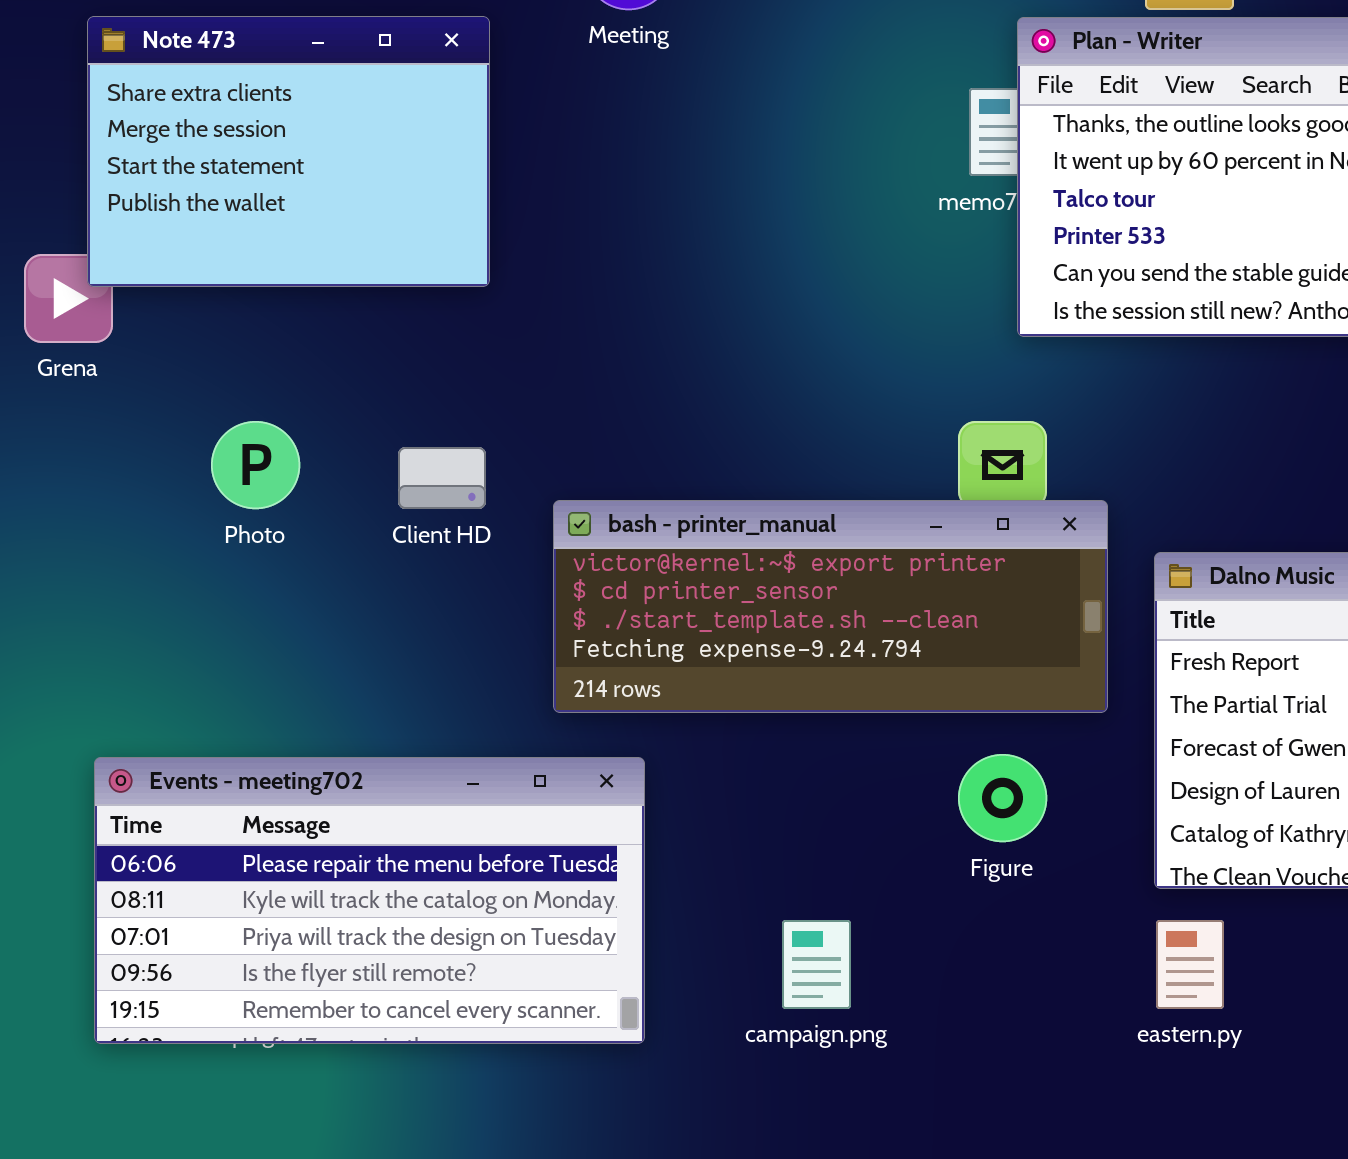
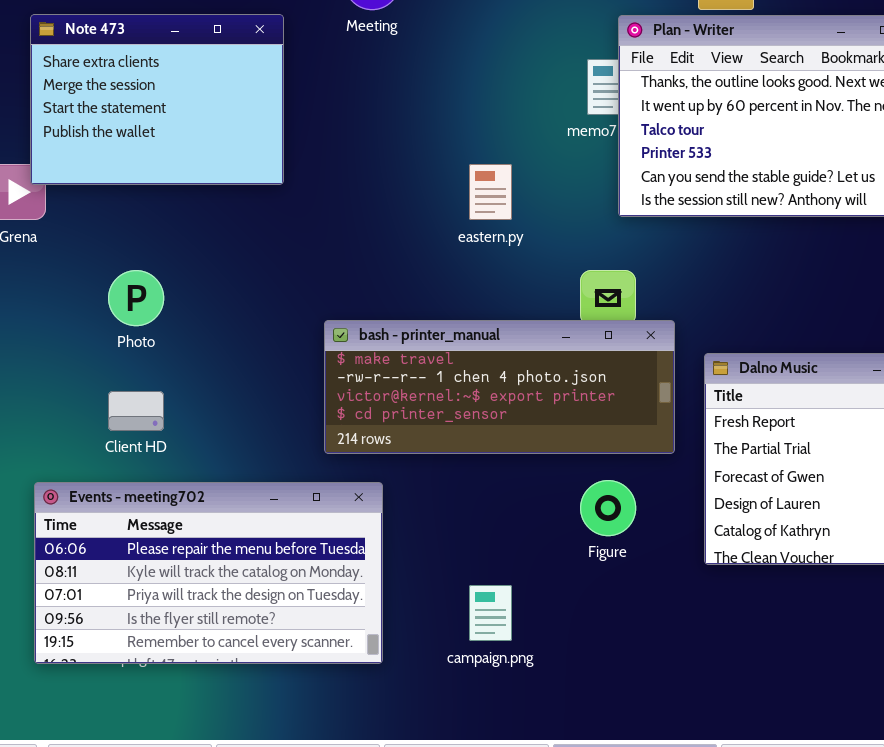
Client HD: [398,447,486,509] -> [108,391,164,431], moved
bash - printer_manual: [553,500,1108,713] -> [324,320,675,454], scrolled up 2 rows
eastern.py: [1156,920,1224,1009] -> [469,164,512,220], moved

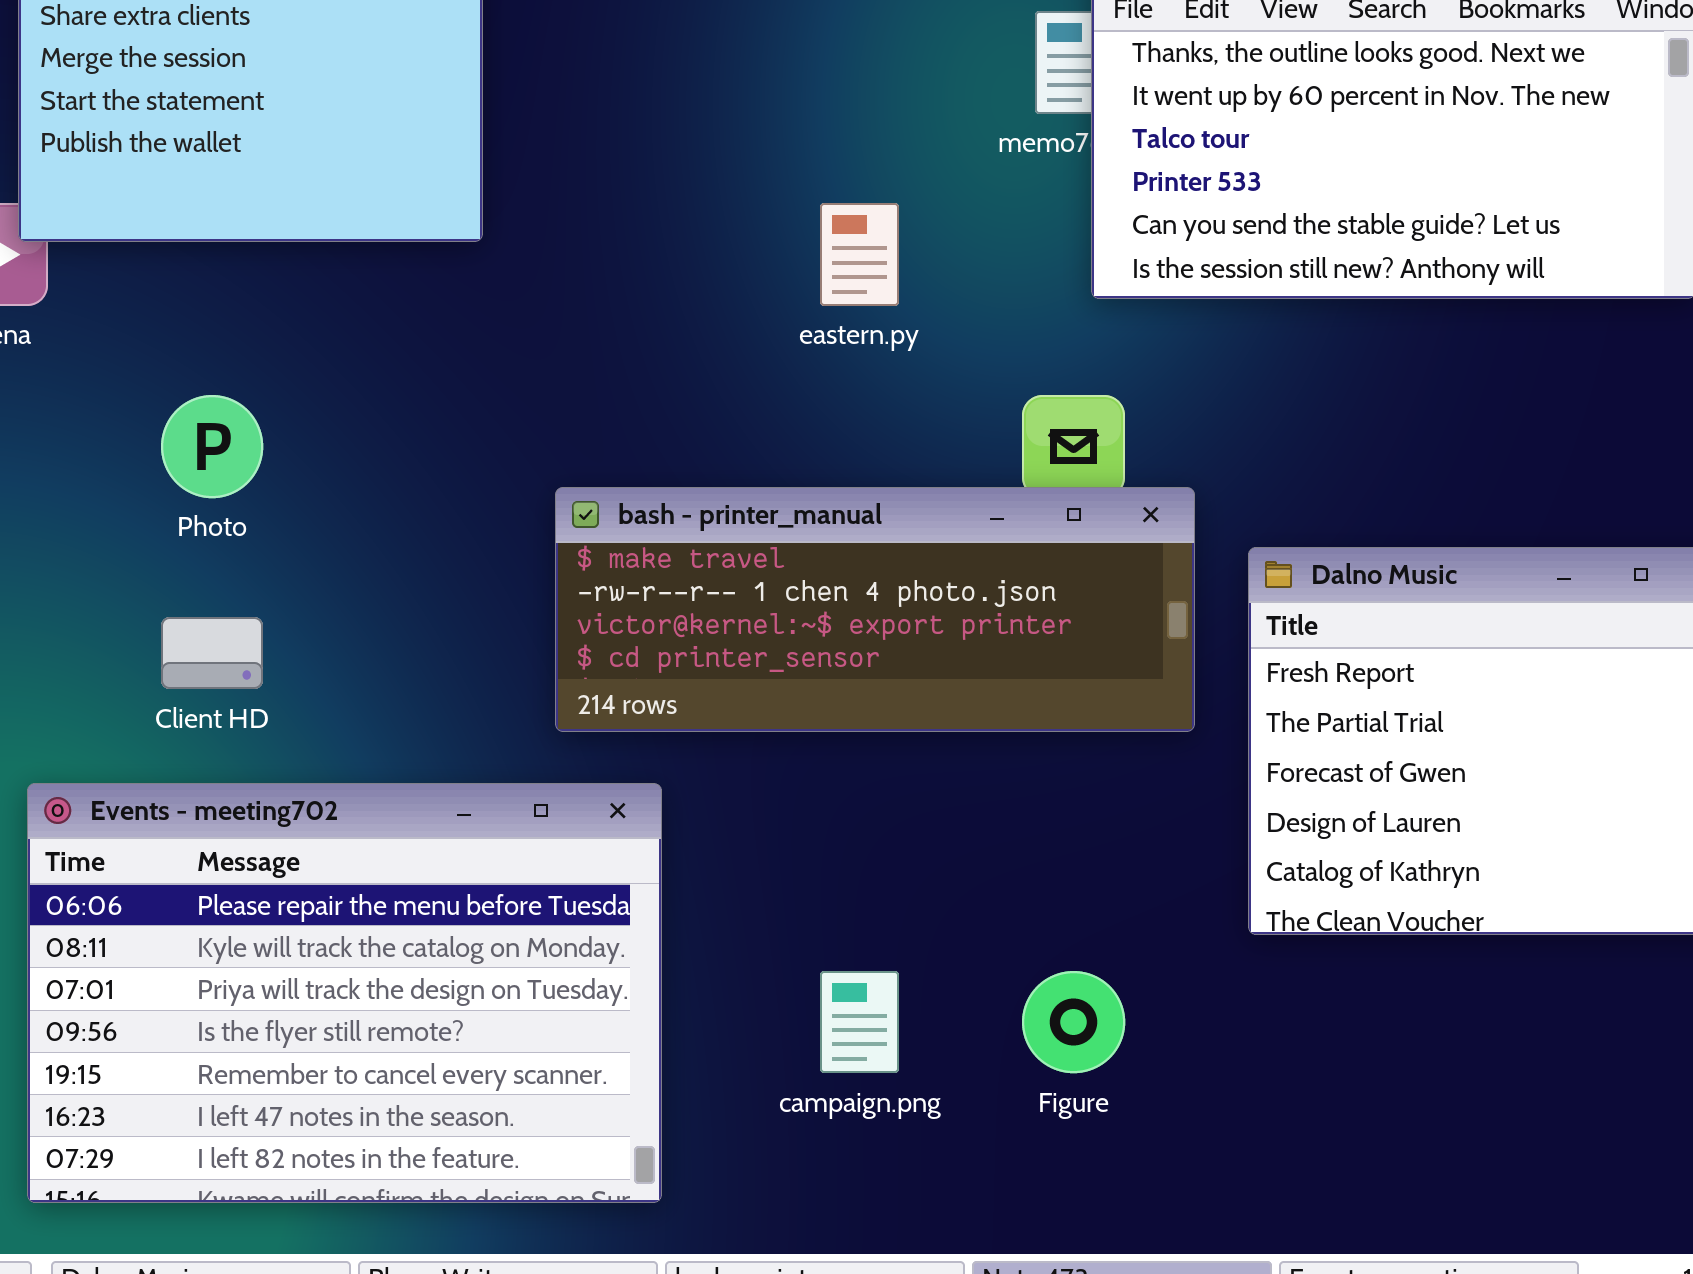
Figure: [580,480,636,536] -> [1022,971,1125,1073], moved
Events - meeting702: [34,482,383,664] -> [27,783,662,1203], resized

